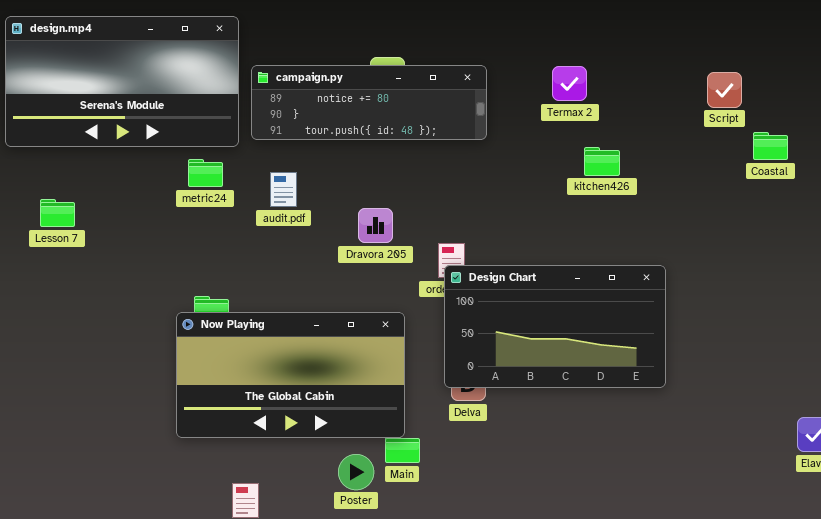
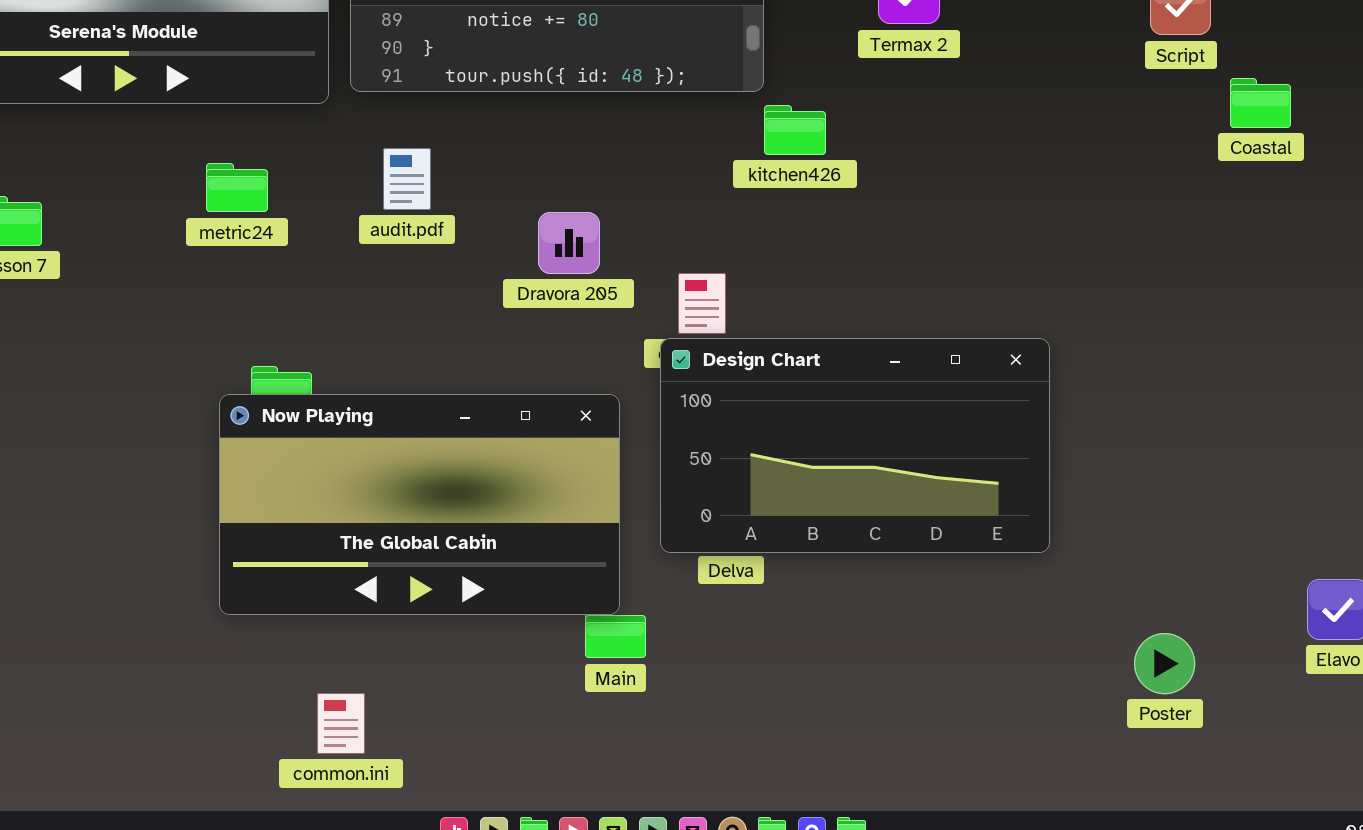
kitchen426: [584,147,620,176] -> [764,105,826,155], moved
metric24: [188,159,223,187] -> [206,163,268,212], moved
Design Chart: [444,265,666,388] -> [660,338,1050,553], moved
Poster: [338,454,374,490] -> [1134,633,1195,694], moved

